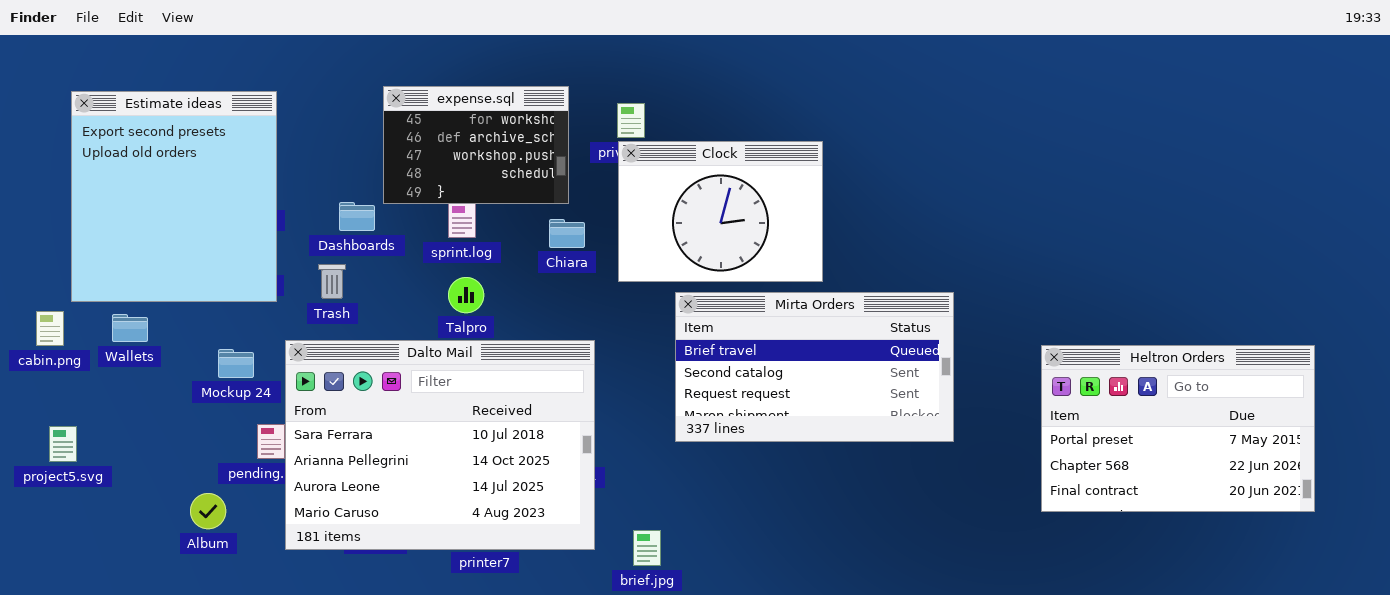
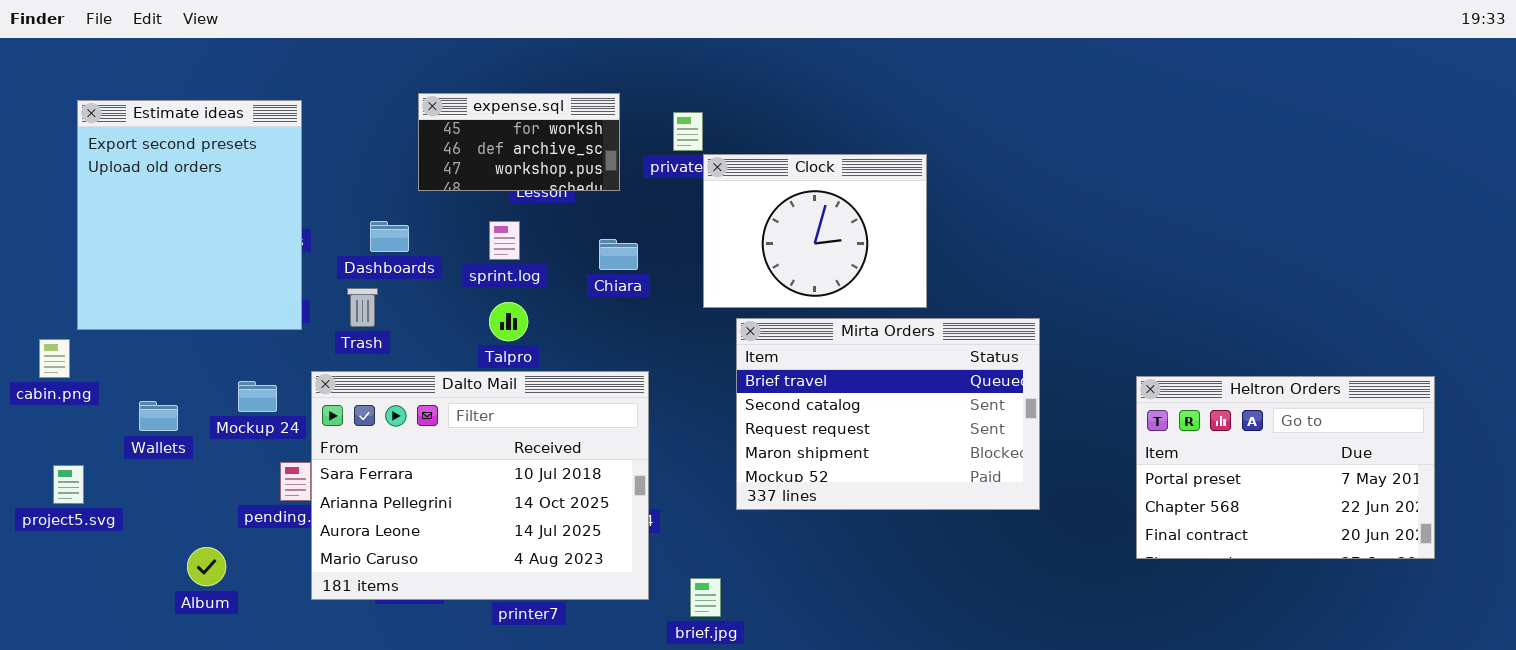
expense.sql: [383,86,569,204] -> [418,93,620,191], resized
Clock: [618,141,823,282] -> [703,154,927,308], moved
Mirta Orders: [675,292,954,442] -> [736,318,1040,510], resized
Wallets: [112,314,148,342] -> [139,401,178,431], moved
Album: [190,493,226,529] -> [187,547,226,586], moved

